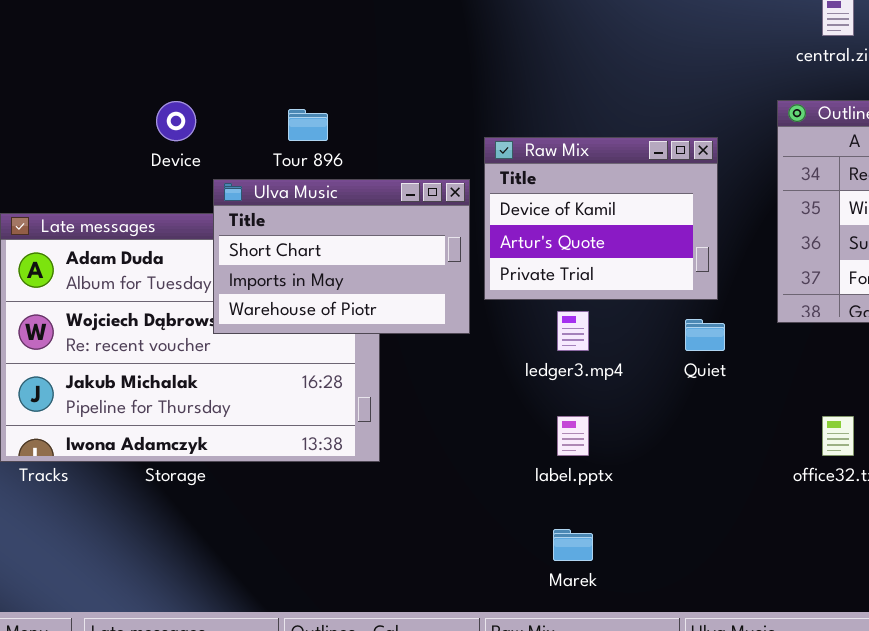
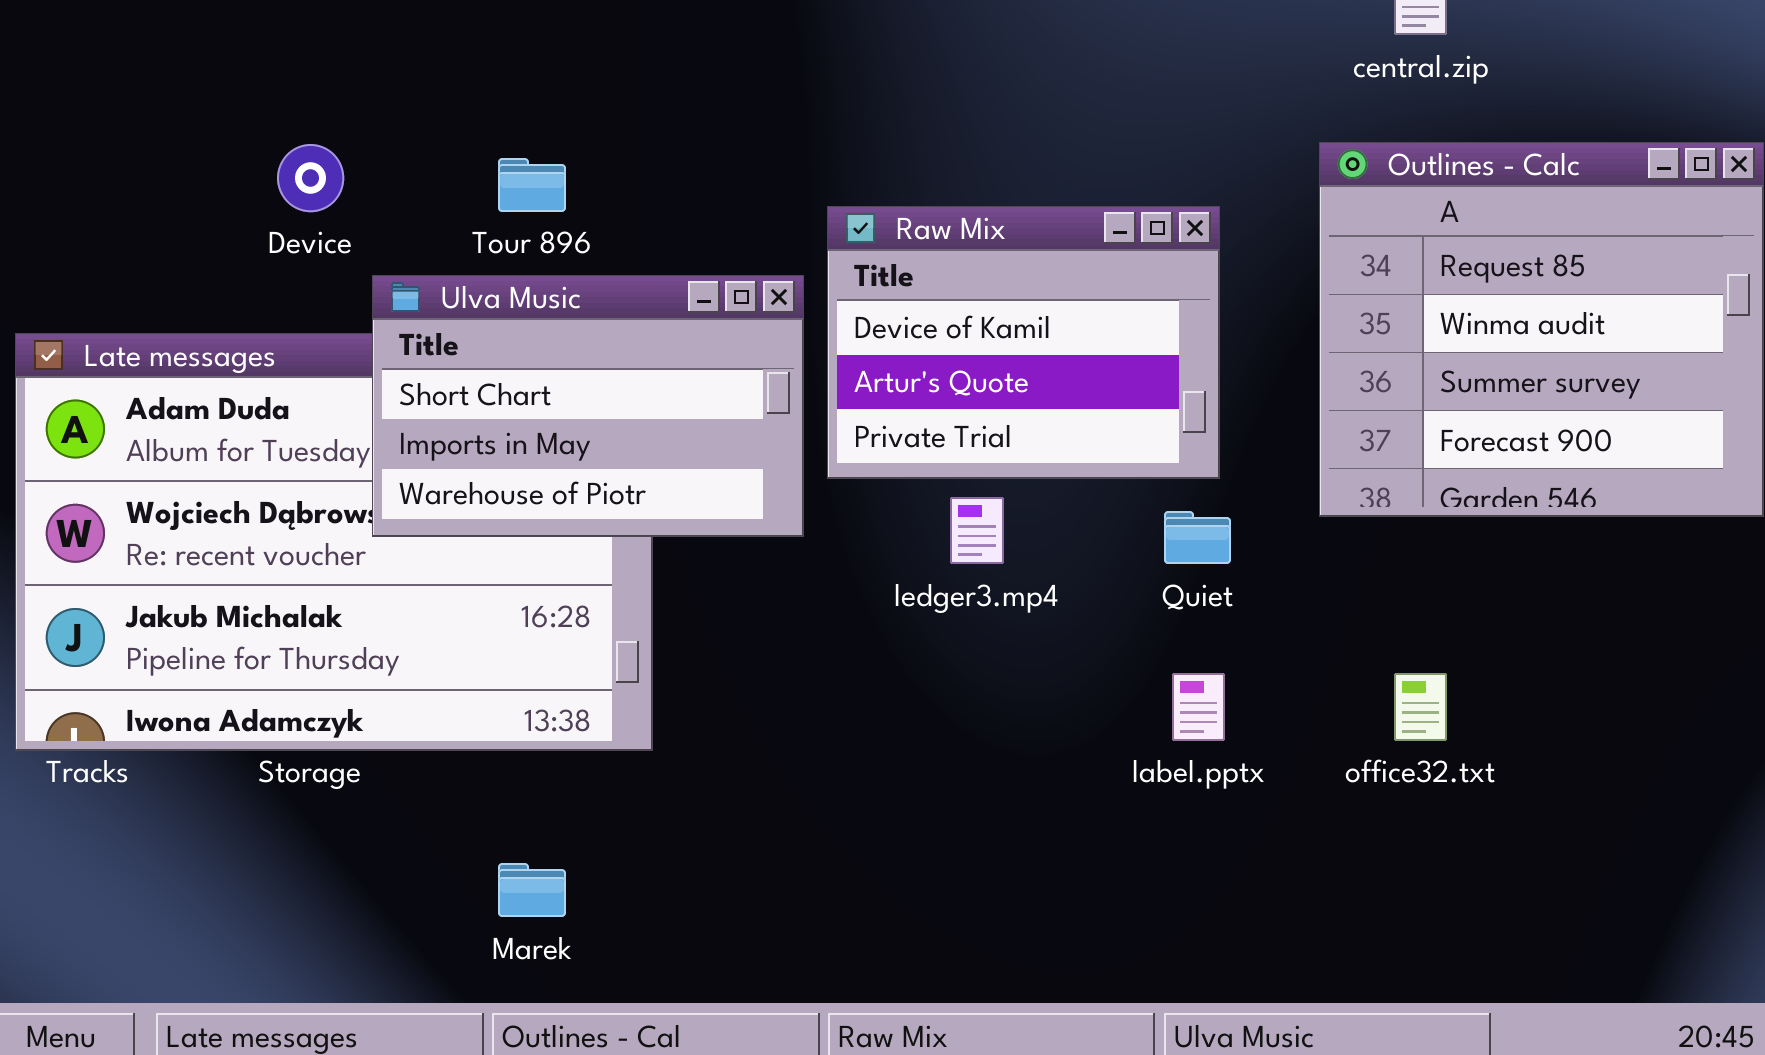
label.pptx: [557,416,589,456] -> [1172,673,1225,741], moved
Marek: [553,529,593,561] -> [498,863,566,917], moved

